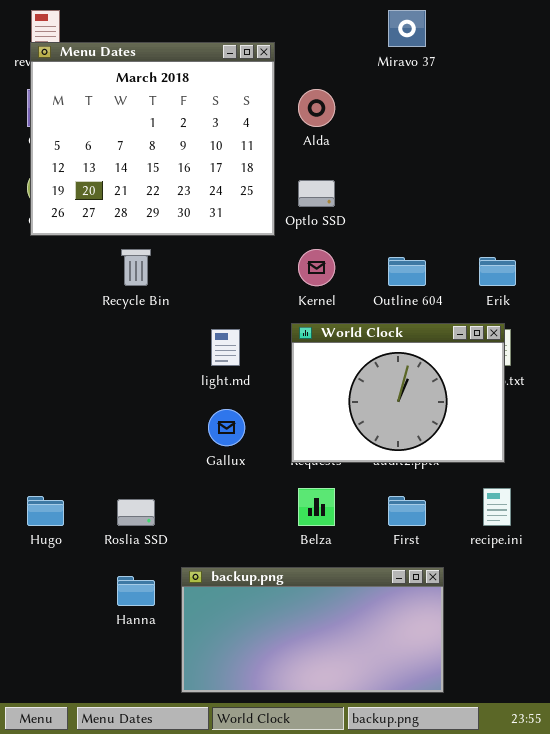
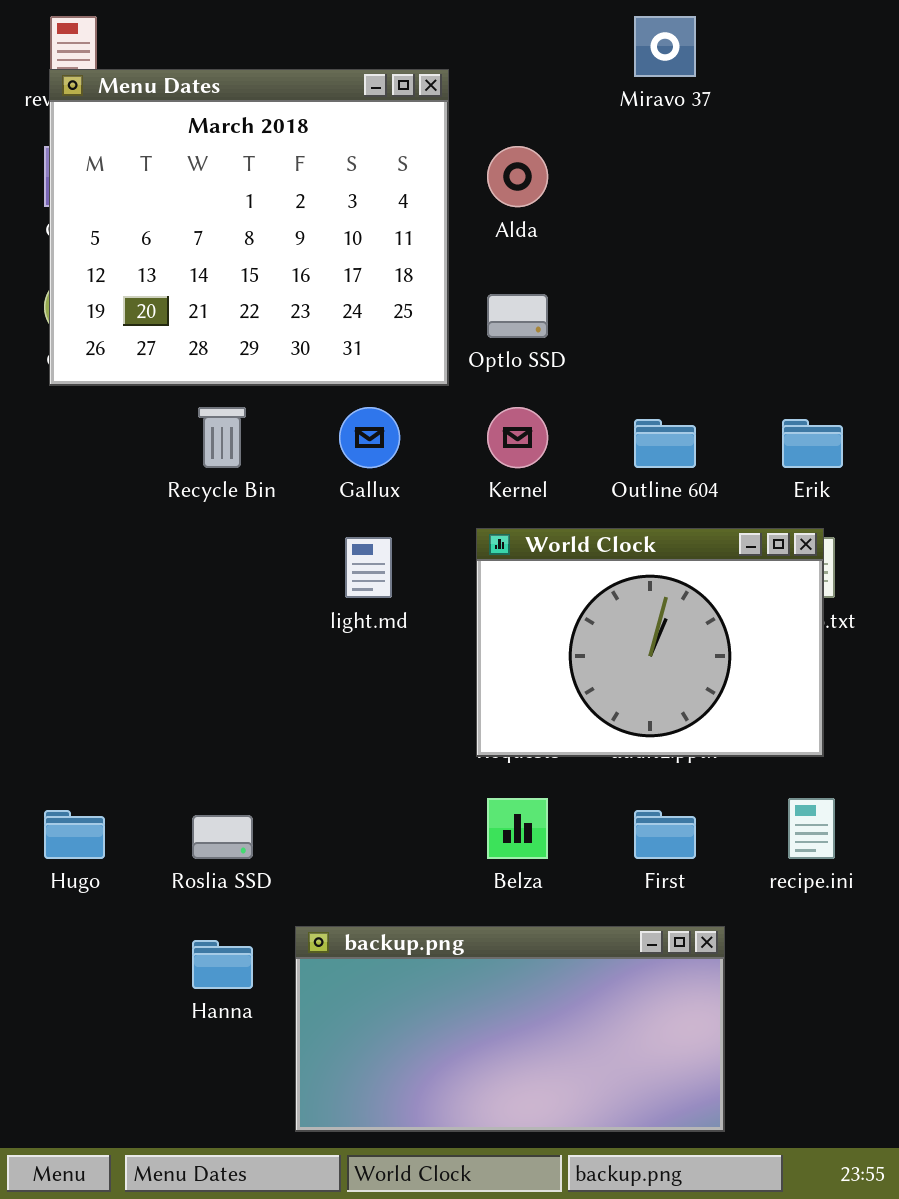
Gallux: [208,409,245,446] -> [339,407,400,468], moved

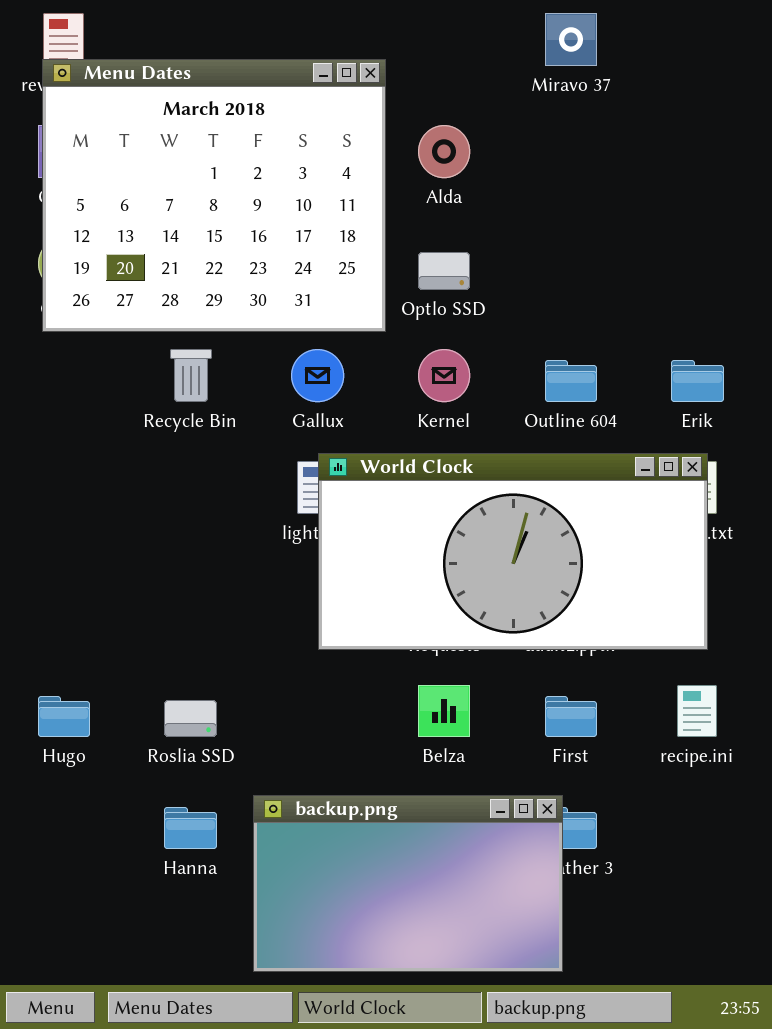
World Clock: [476,528,824,757] -> [318,453,708,650], resized
backup.png: [295,926,725,1132] -> [253,795,563,972], resized

